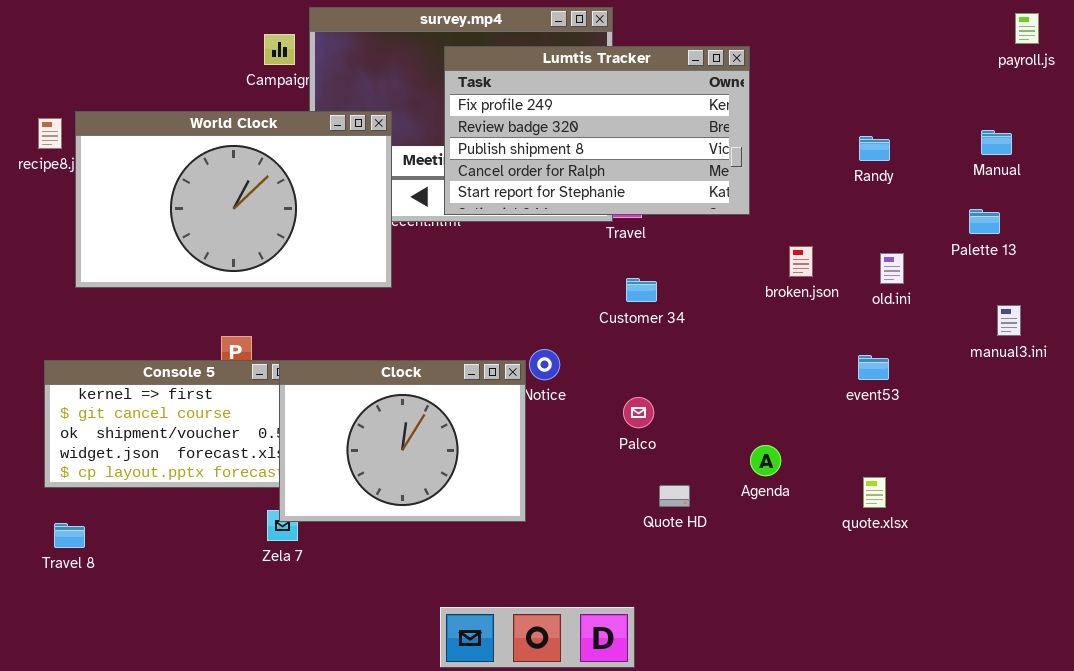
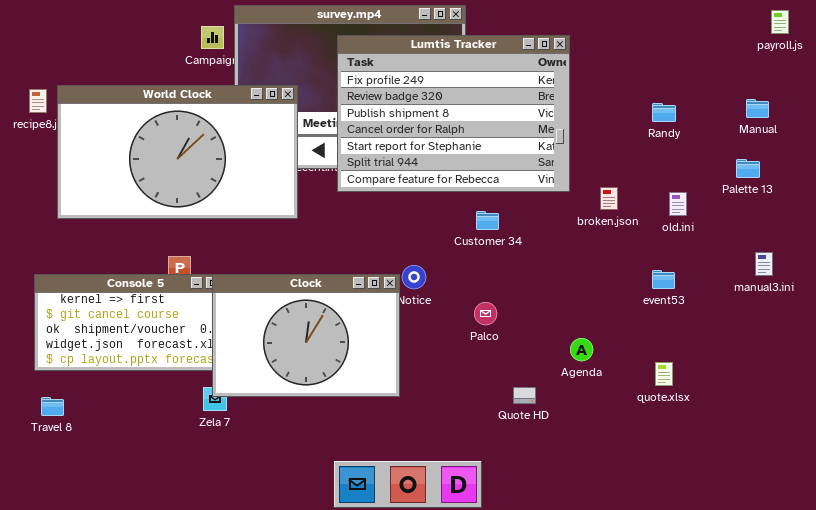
Lumtis Tracker: [444,46,750,215] -> [337,35,570,192], resized
manual3.ini: [997,305,1021,336] -> [755,252,773,276], moved
Quote HD: [659,485,690,507] -> [513,387,536,404], moved

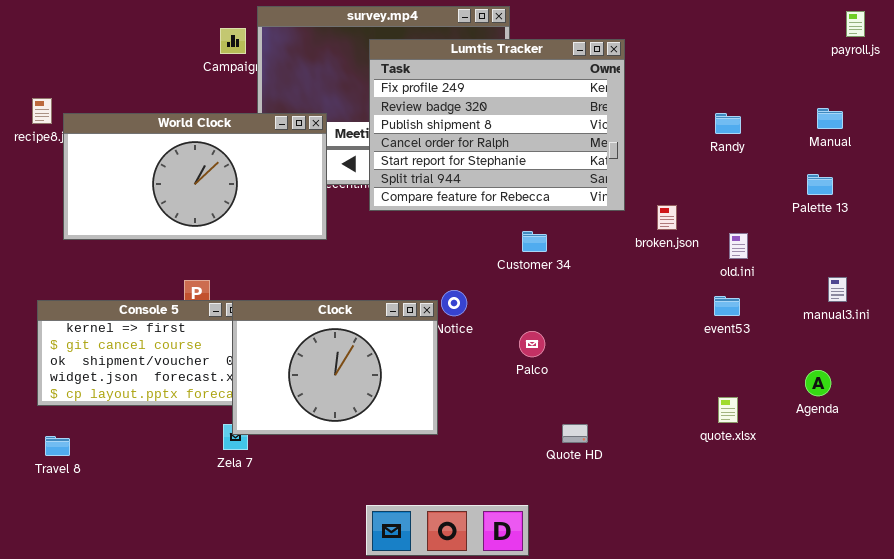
World Clock: [57,85,298,219] -> [63,113,327,240], resized
old.ini: [669,192,687,216] -> [729,233,748,259], moved
Agenda: [570,338,593,361] -> [805,370,831,396], moved

